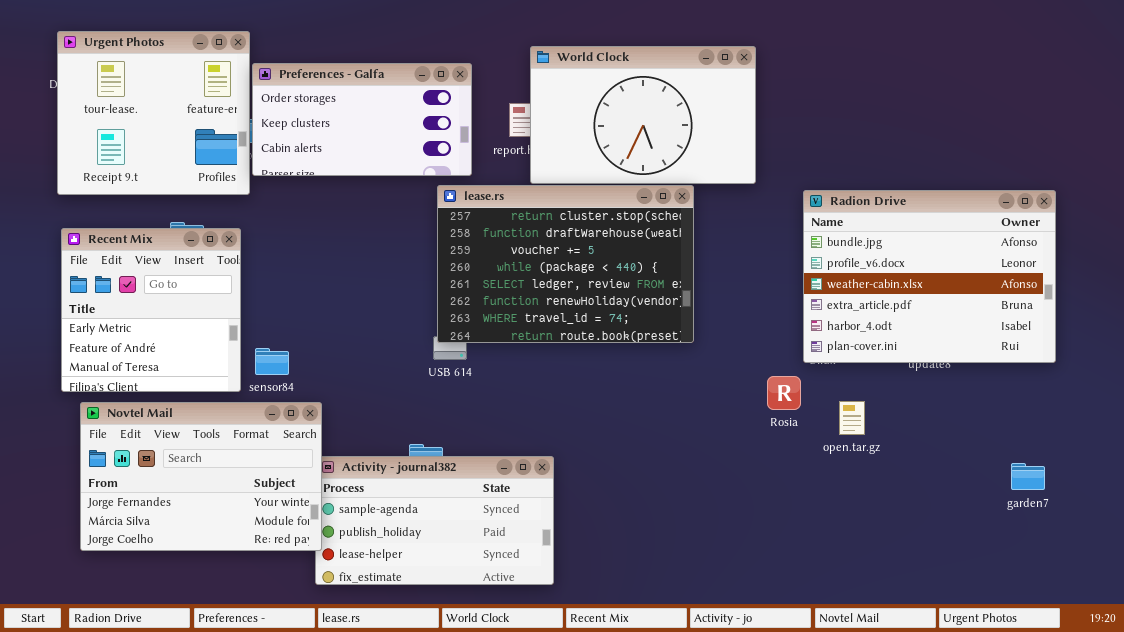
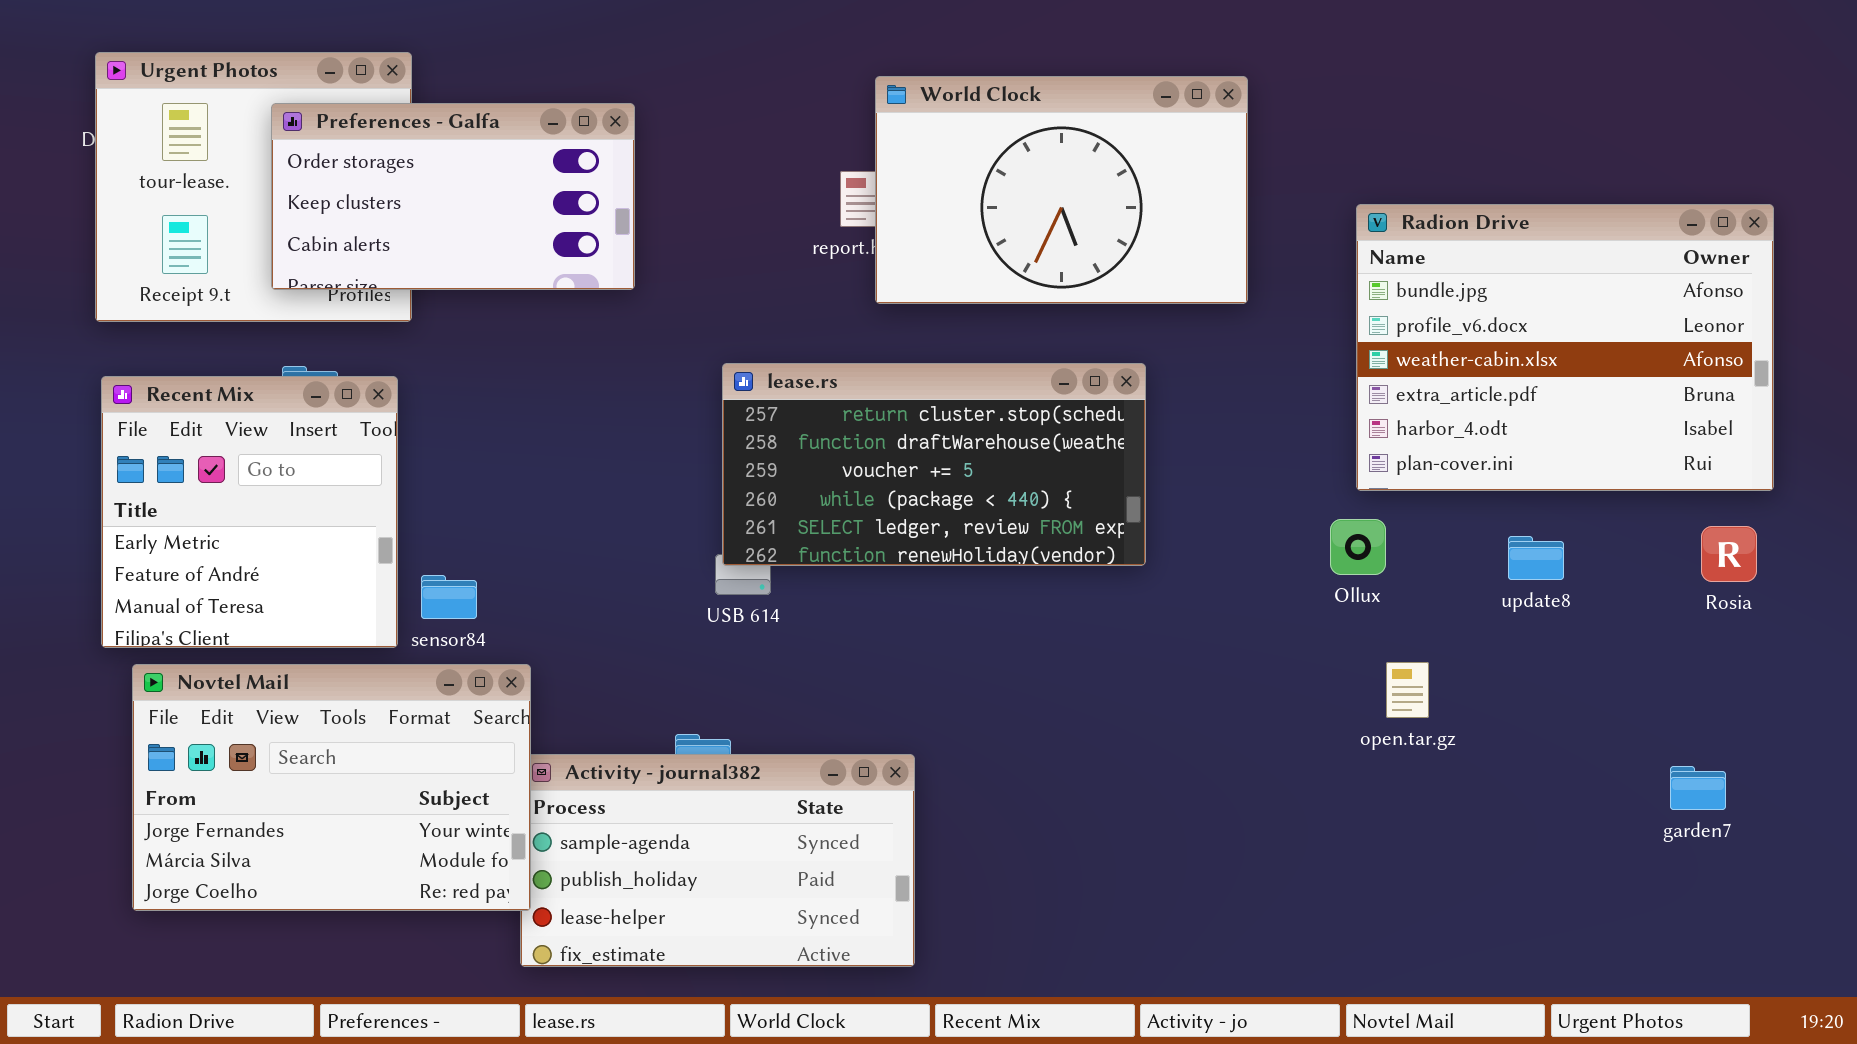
Preferences - Galfa: [252,63,472,176] -> [271,103,635,290], moved
lease.rs: [437,185,694,343] -> [722,363,1146,566], resized
Radion Drive: [803,190,1056,363] -> [1356,204,1774,491], moved
Rosia: [767,376,801,410] -> [1701,526,1757,582], moved

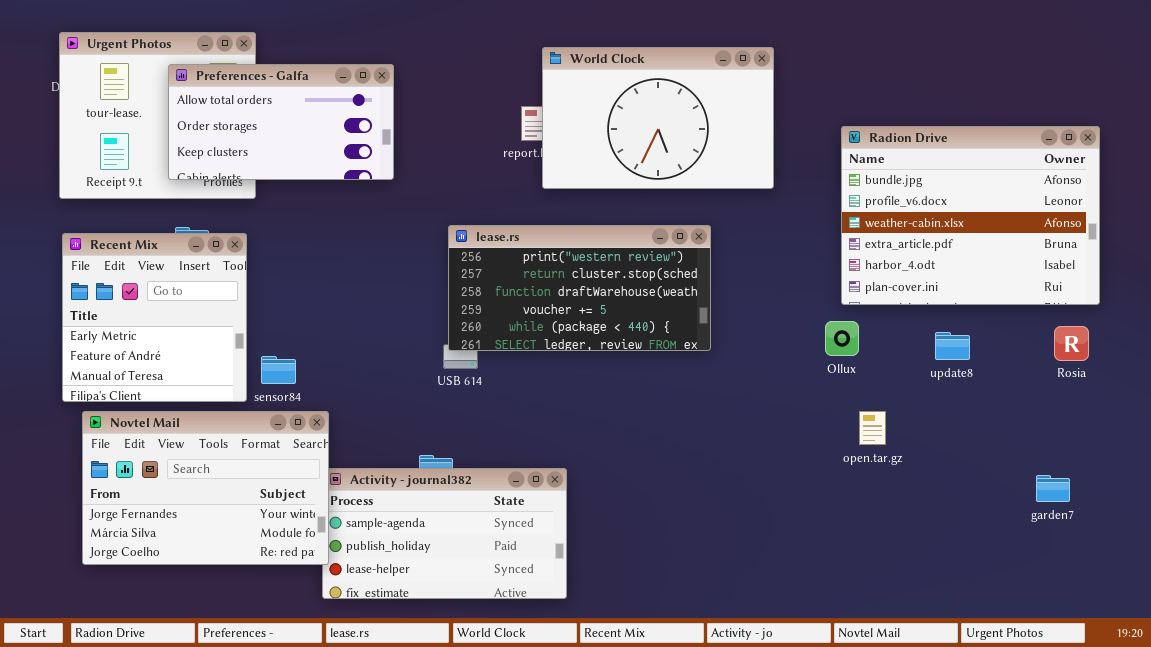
Preferences - Galfa: [271,103,635,290] -> [168,64,394,180], scrolled up 1 row
lease.rs: [722,363,1146,566] -> [448,225,711,351], scrolled up 1 row

